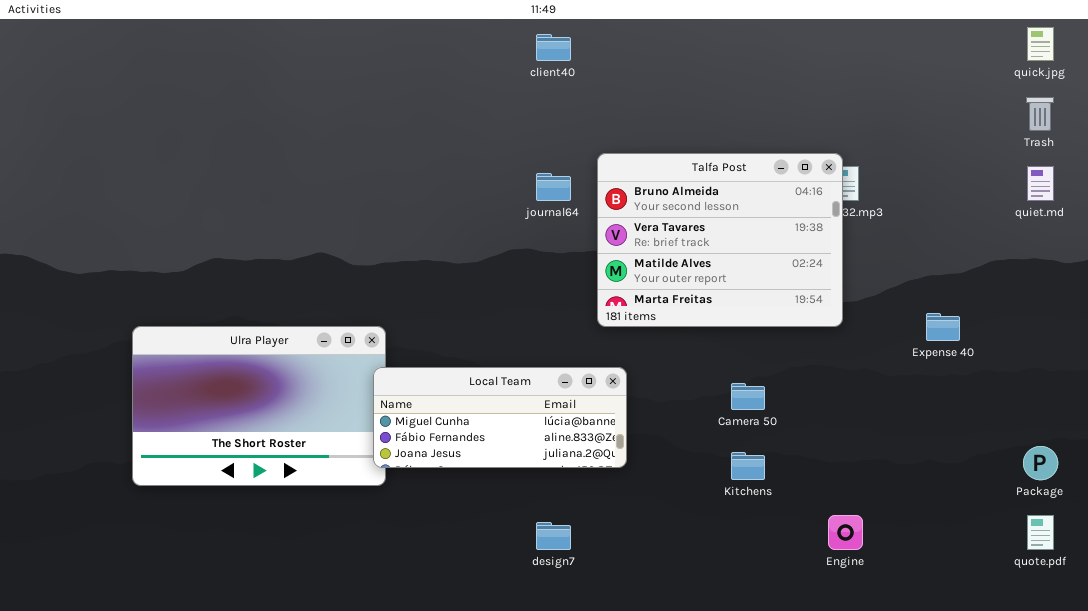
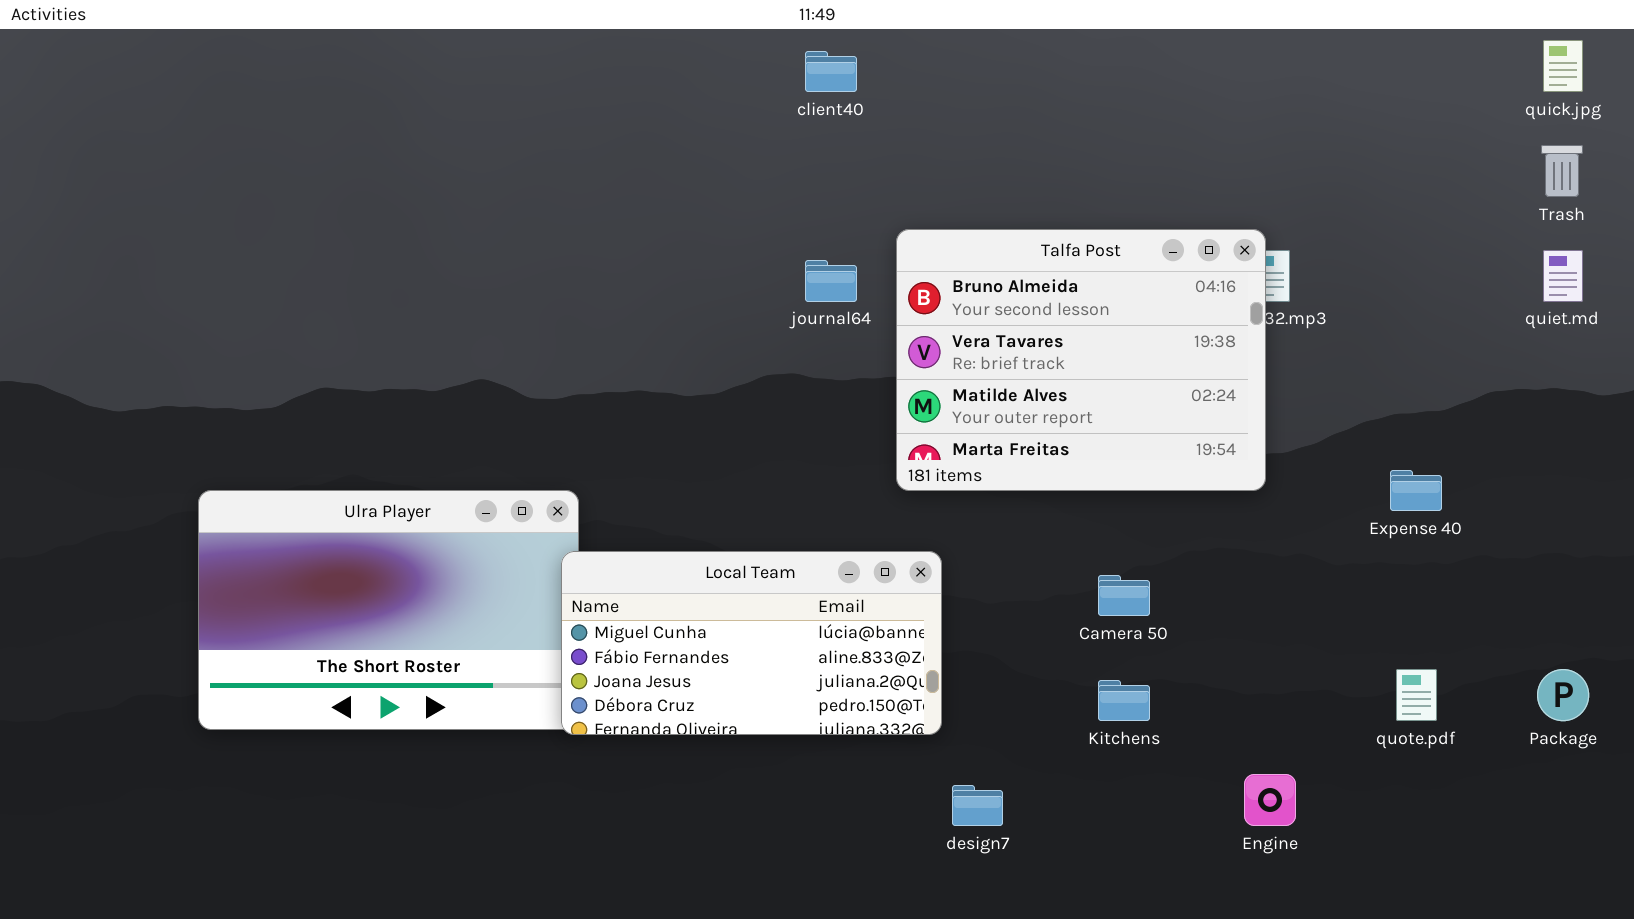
Local Team: [373,367,627,468] -> [561,551,942,735], resized
quote.pdf: [1027,515,1054,550] -> [1396,669,1437,721], moved
design7: [536,522,571,550] -> [952,785,1003,826], moved

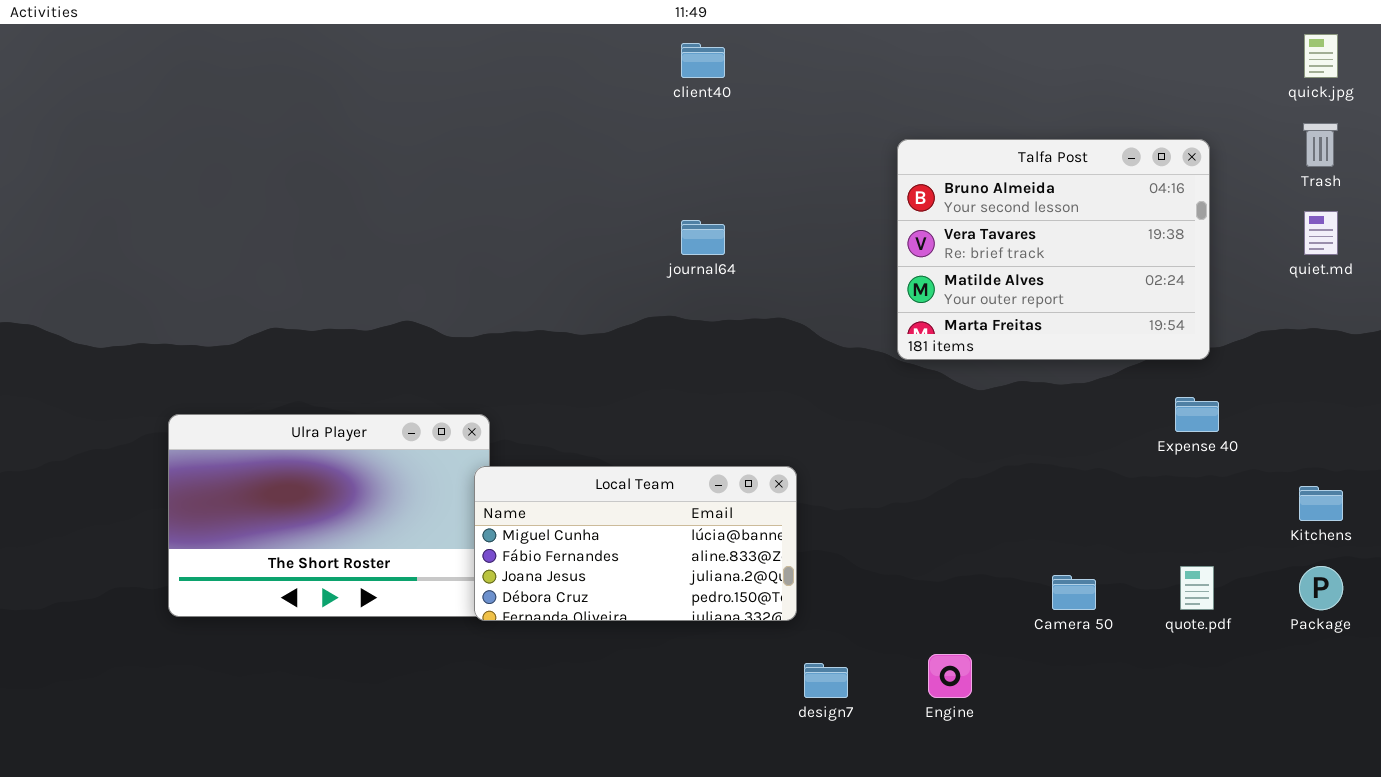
Talfa Post: [896,229,1266,491] -> [897,139,1210,360], moved
Camera 50: [1098,575,1150,616] -> [1052,575,1096,610], moved
Kitchens: [1098,680,1150,721] -> [1299,486,1343,521], moved
Engine: [1244,774,1296,826] -> [928,654,972,698], moved

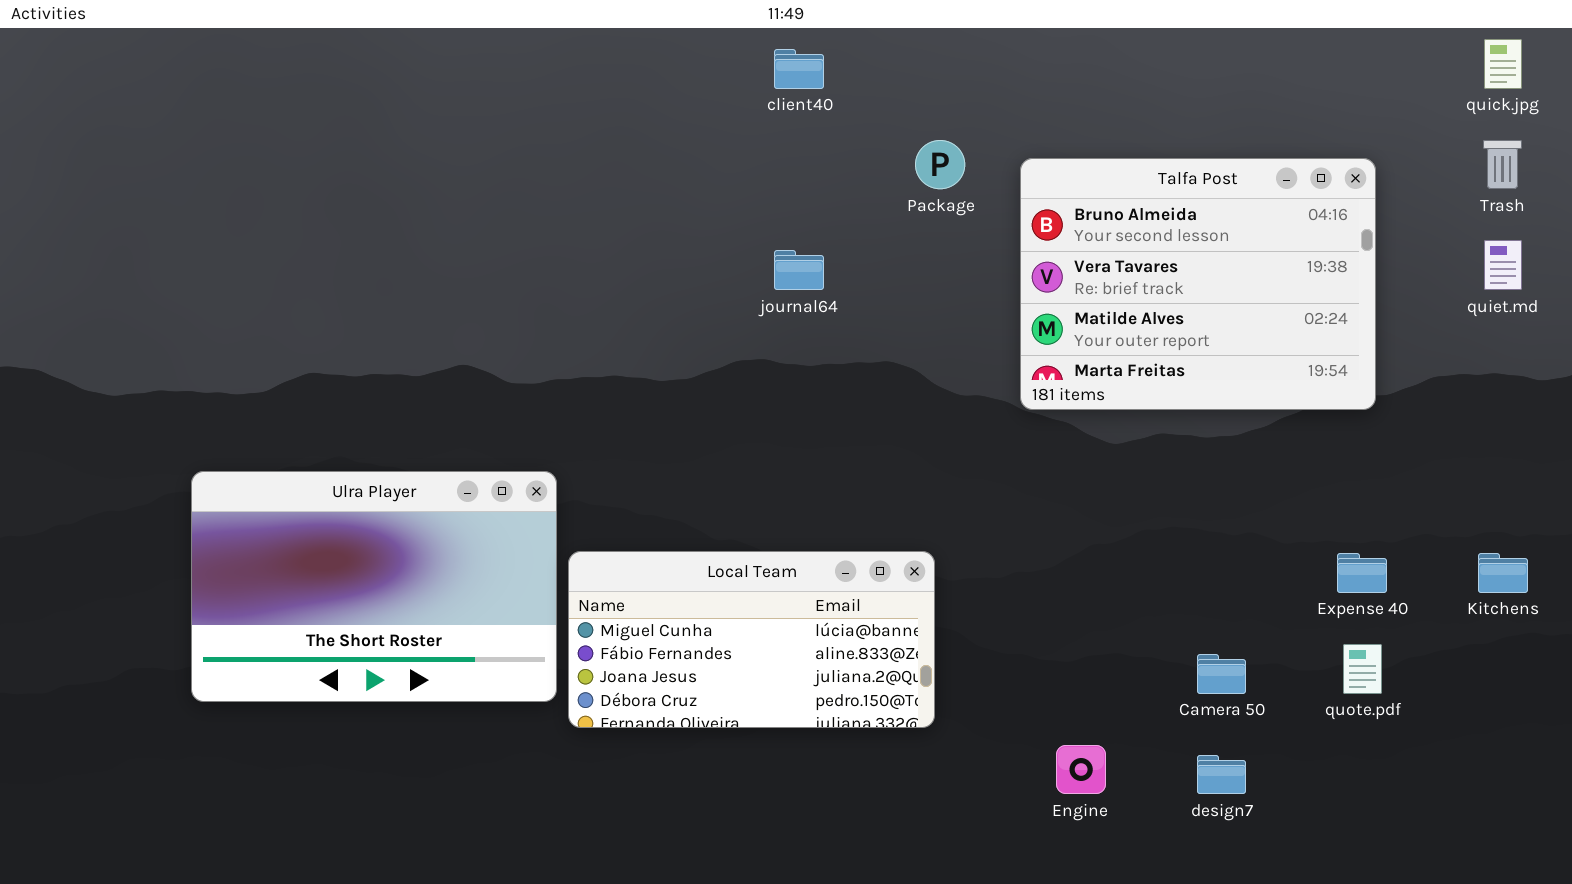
Expense 40: [1175,397,1219,432] -> [1337,553,1387,593], moved
Local Team: [474,466,797,621] -> [568,551,935,728], moved
Package: [1299,566,1343,610] -> [915,140,965,189], moved
design7: [804,663,848,698] -> [1197,755,1246,794], moved

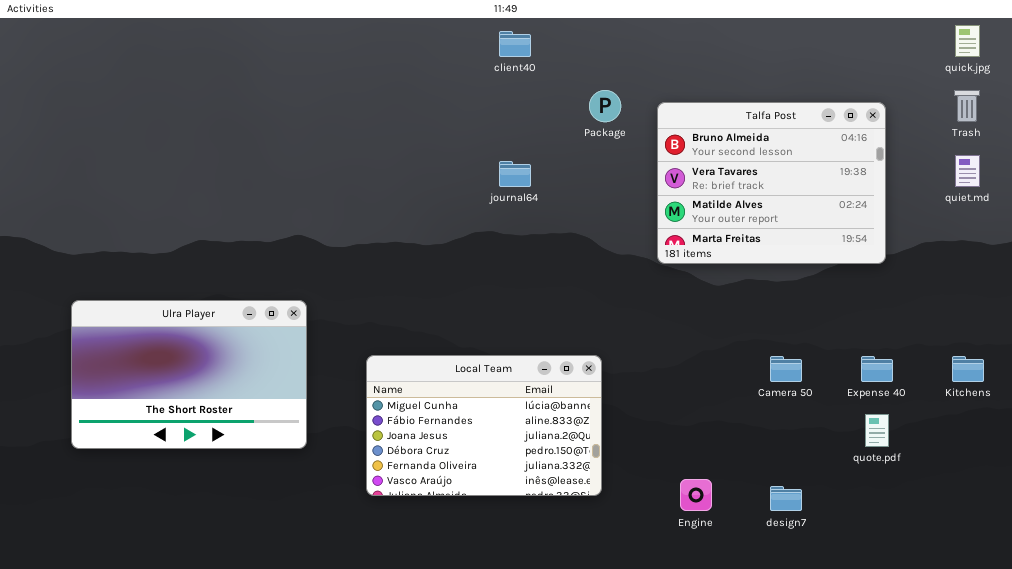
Ulra Player: [191,471,557,702] -> [71,300,307,449], moved
Local Team: [568,551,935,728] -> [366,355,602,496], resized
Camera 50: [1197,654,1246,694] -> [770,356,802,382], moved

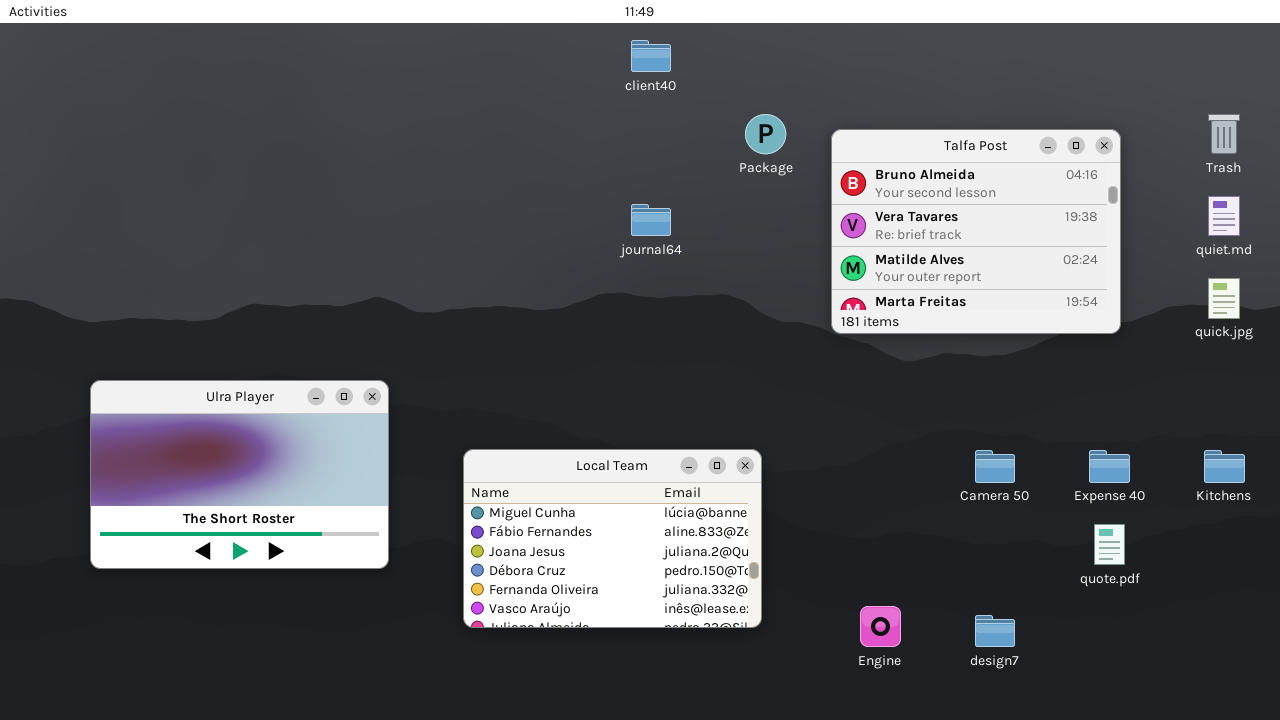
quick.jpg: [955,25,980,57] -> [1208,278,1240,319], moved

